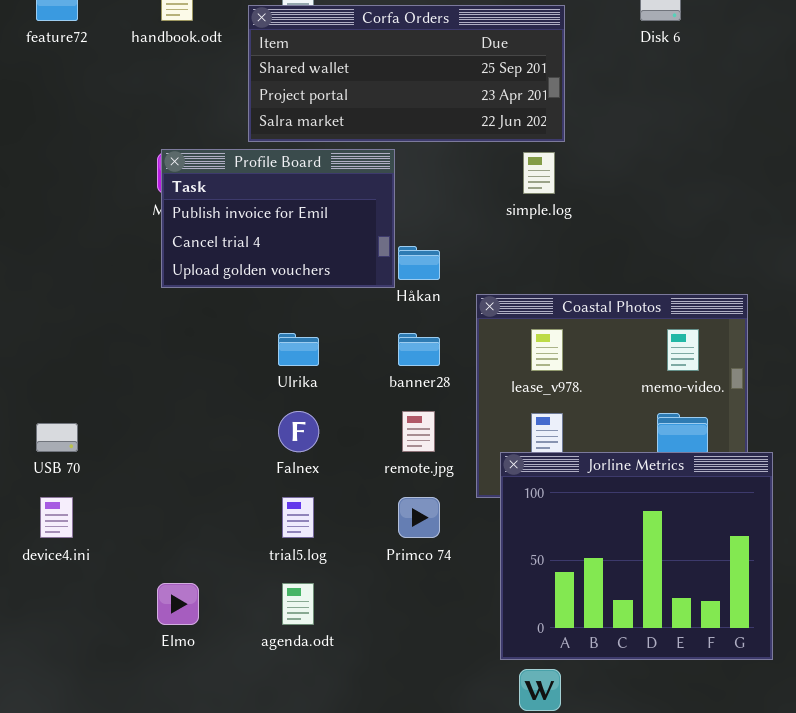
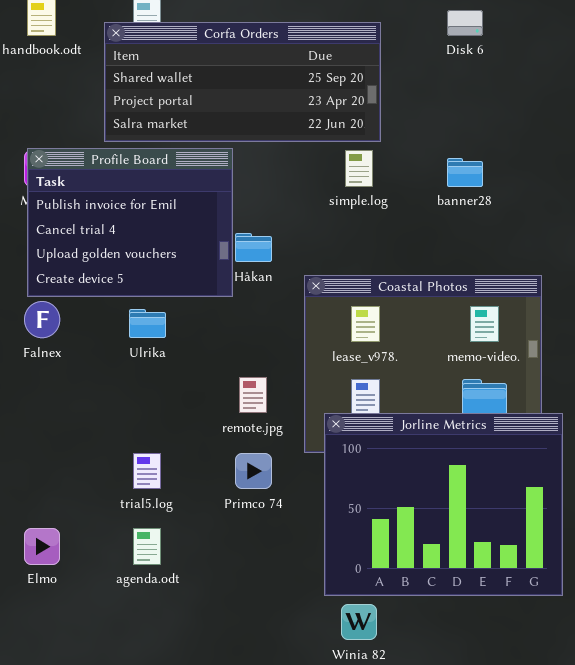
Profile Board: [161,149,395,288] -> [27,148,233,297], resized
banner28: [398,333,440,366] -> [447,158,483,187], moved
Falnex: [278,411,319,452] -> [24,301,60,338], moved

